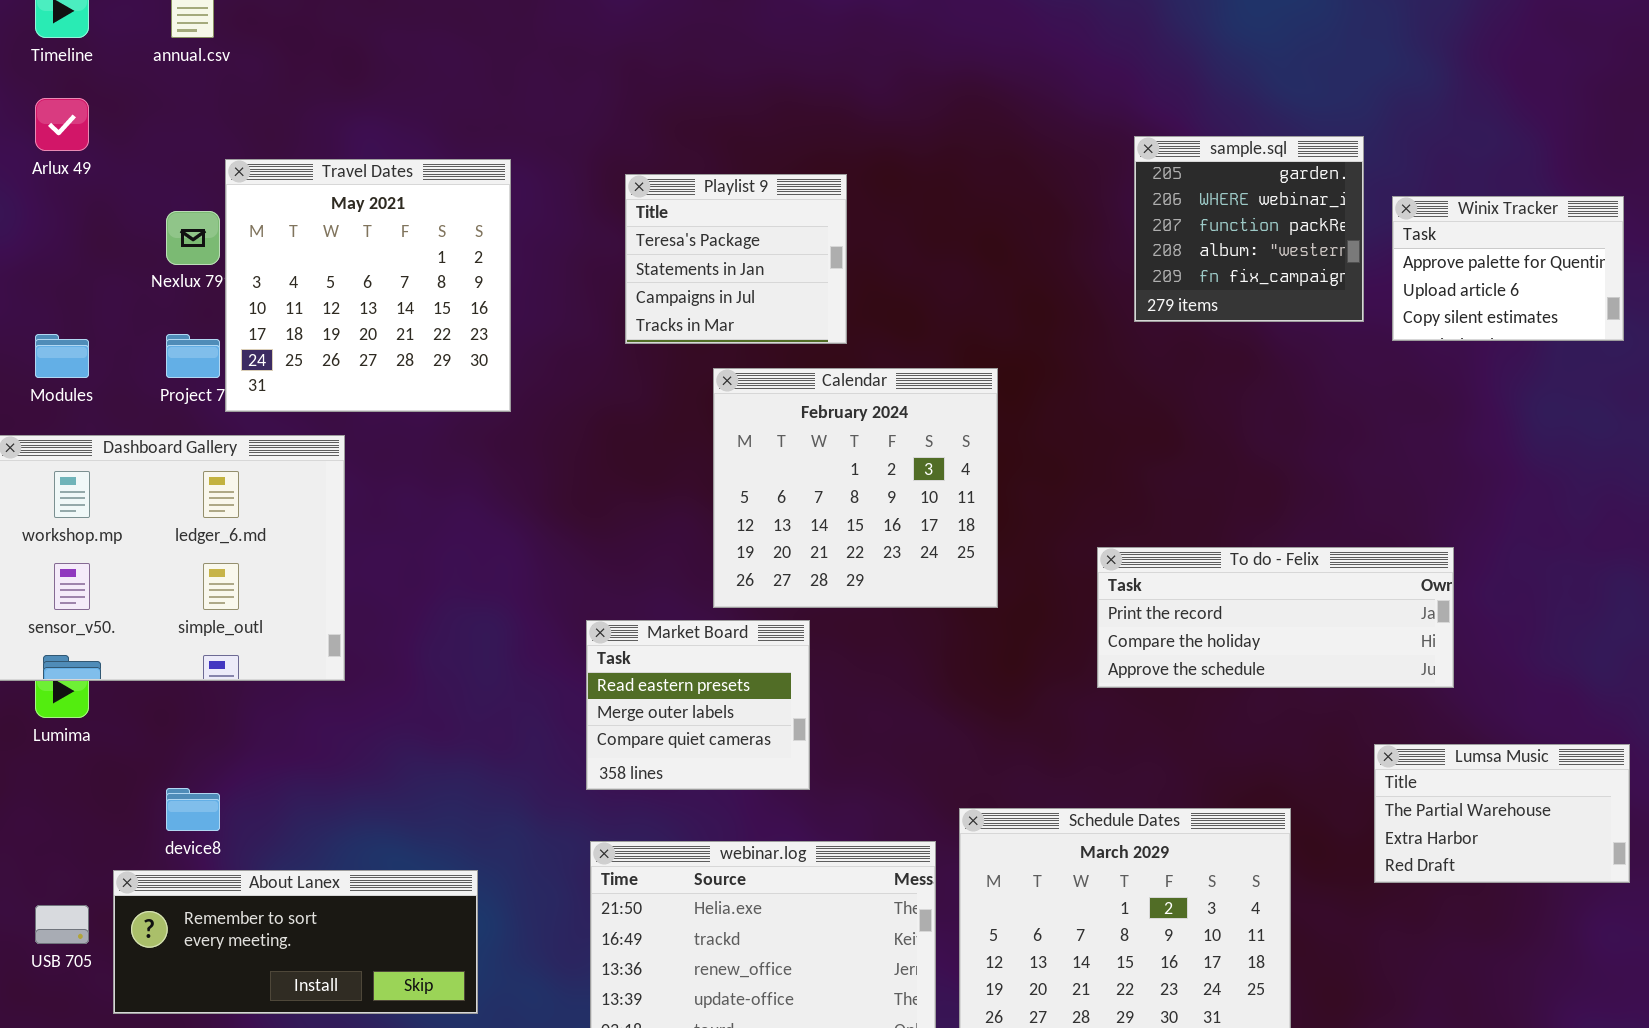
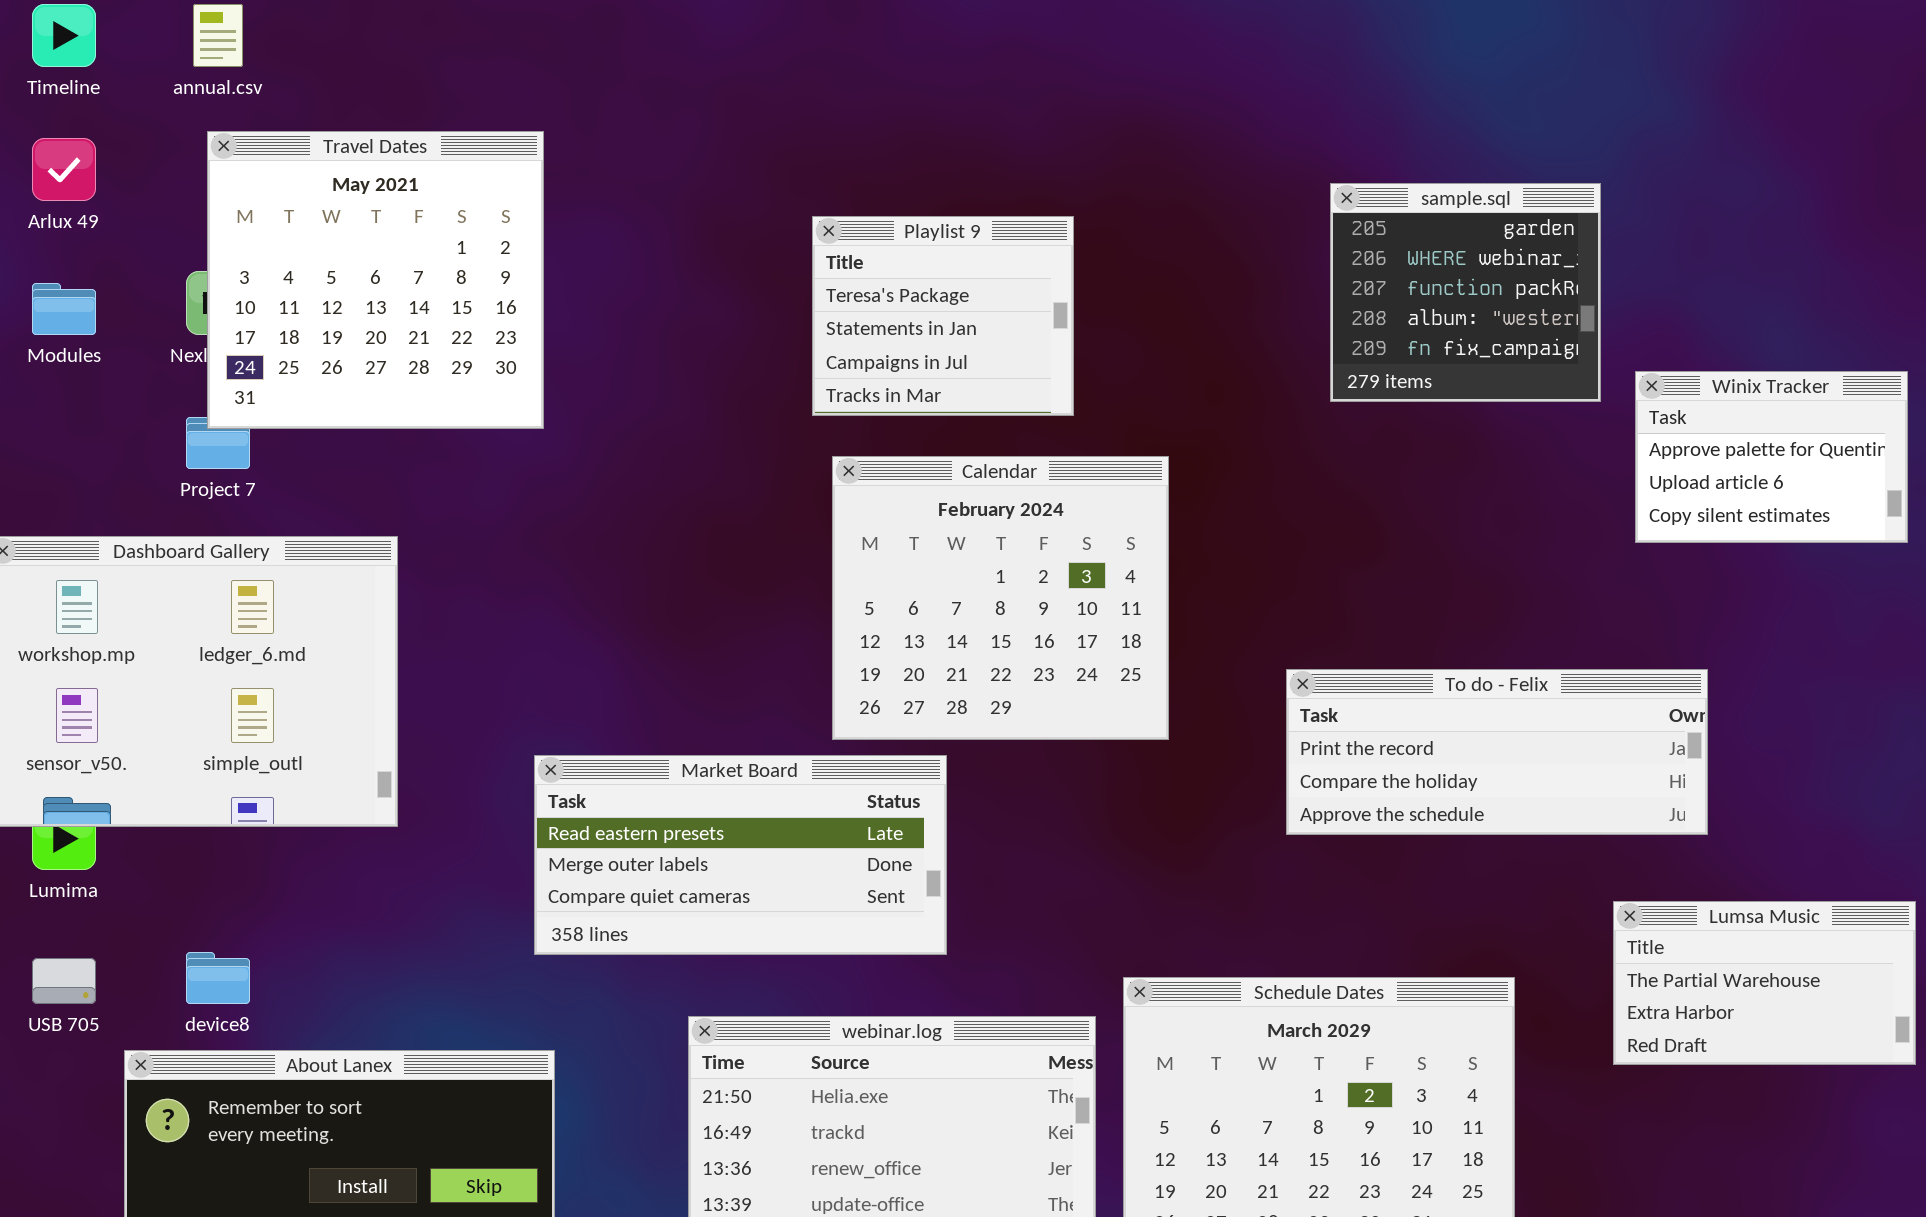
Travel Dates: [225,159,511,412] -> [207,131,544,429], moved
Playlist 9: [625,174,847,344] -> [812,216,1074,416], moved
Winix Tracker: [1392,196,1624,341] -> [1635,371,1908,543], moved
Modules: [35,334,89,378] -> [32,283,96,335], moved
Market Board: [586,620,810,790] -> [534,755,947,955], resized
USB 705: [35,905,89,944] -> [32,958,96,1004], moved

